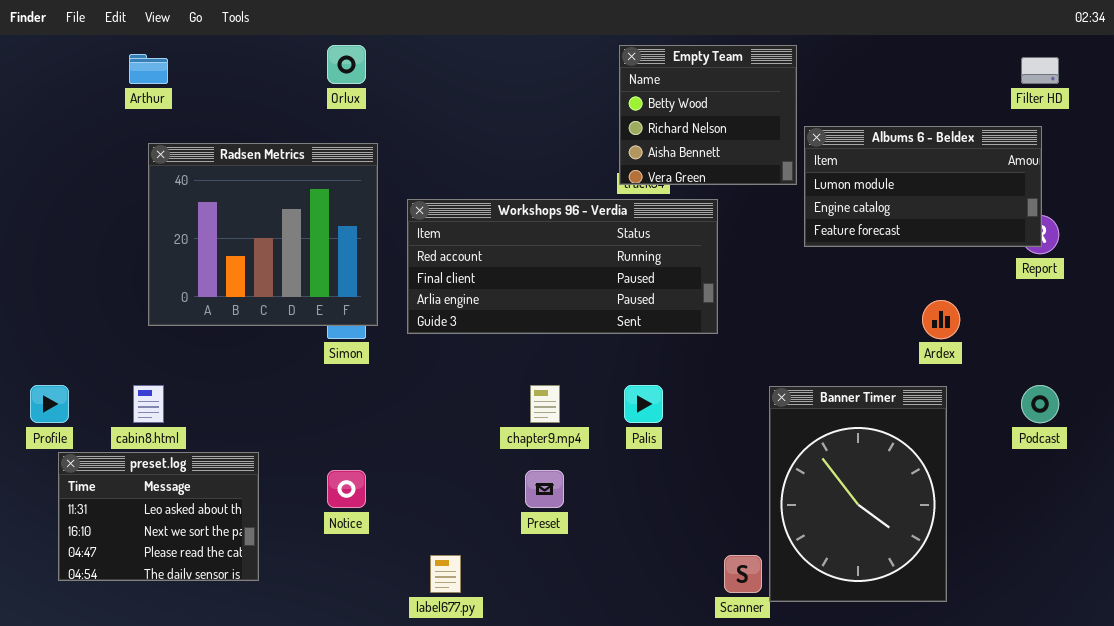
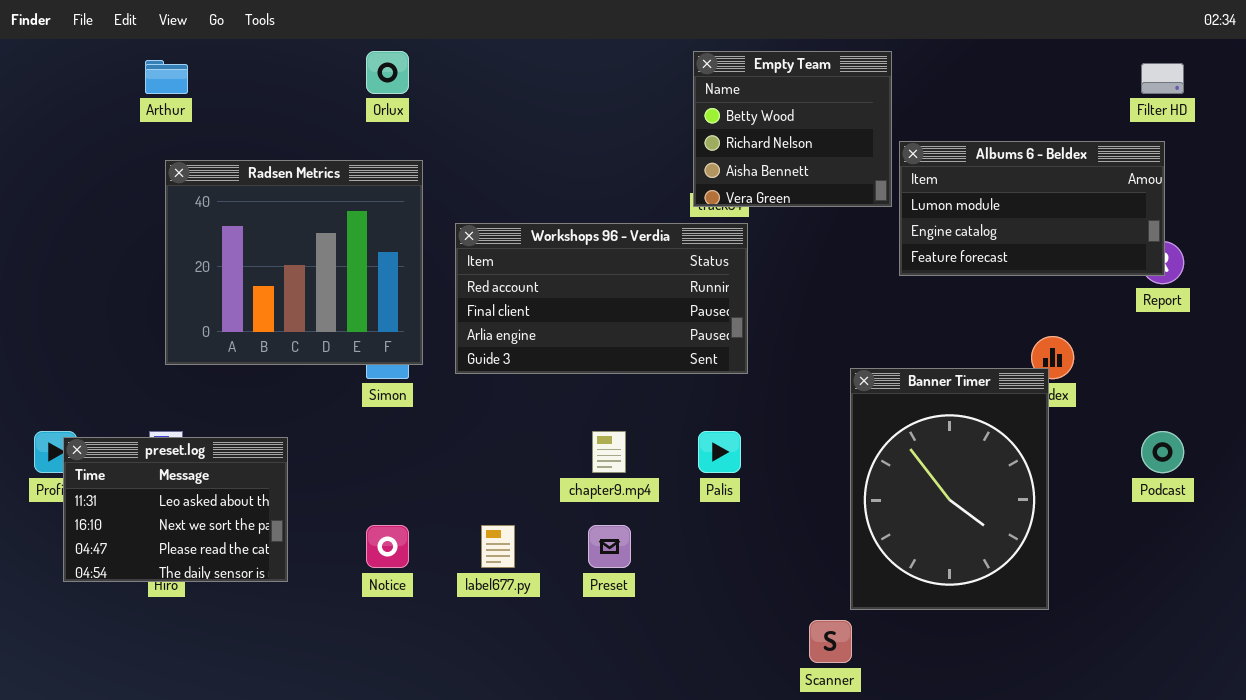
Workshops 96 - Verdia: [407,199,718,334] -> [455,223,748,374], resized
Banner Timer: [769,386,947,602] -> [850,368,1049,610], moved
preset.log: [58,452,259,581] -> [63,437,288,582], moved
label677.py: [430,555,461,593] -> [481,525,515,568], moved

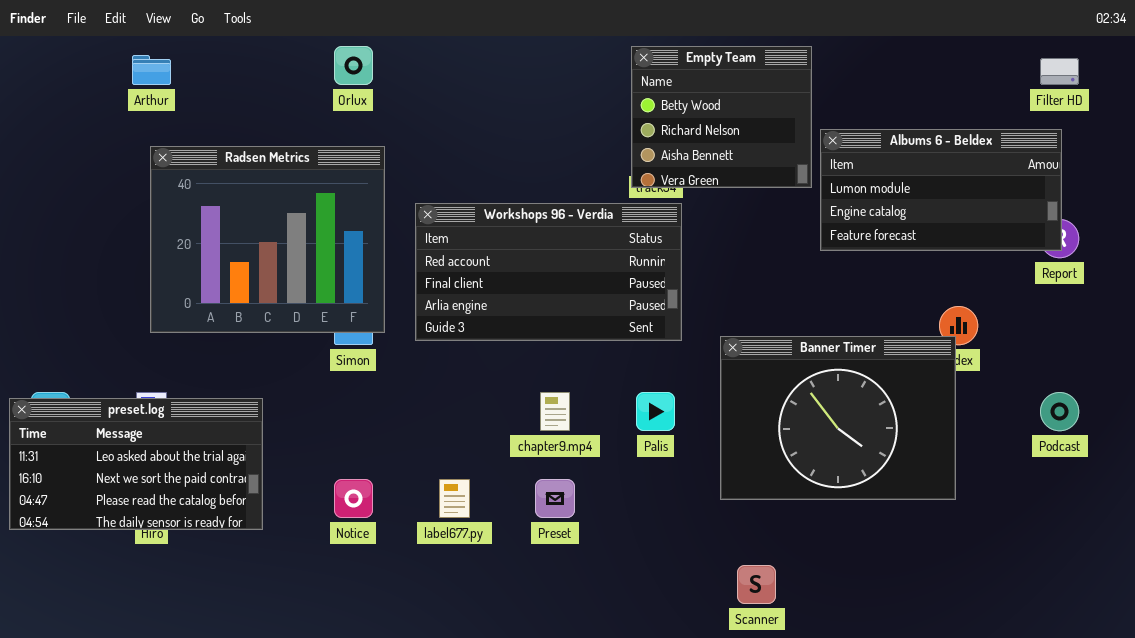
Banner Timer: [850,368,1049,610] -> [720,336,956,500], resized
preset.log: [63,437,288,582] -> [9,398,263,530], resized

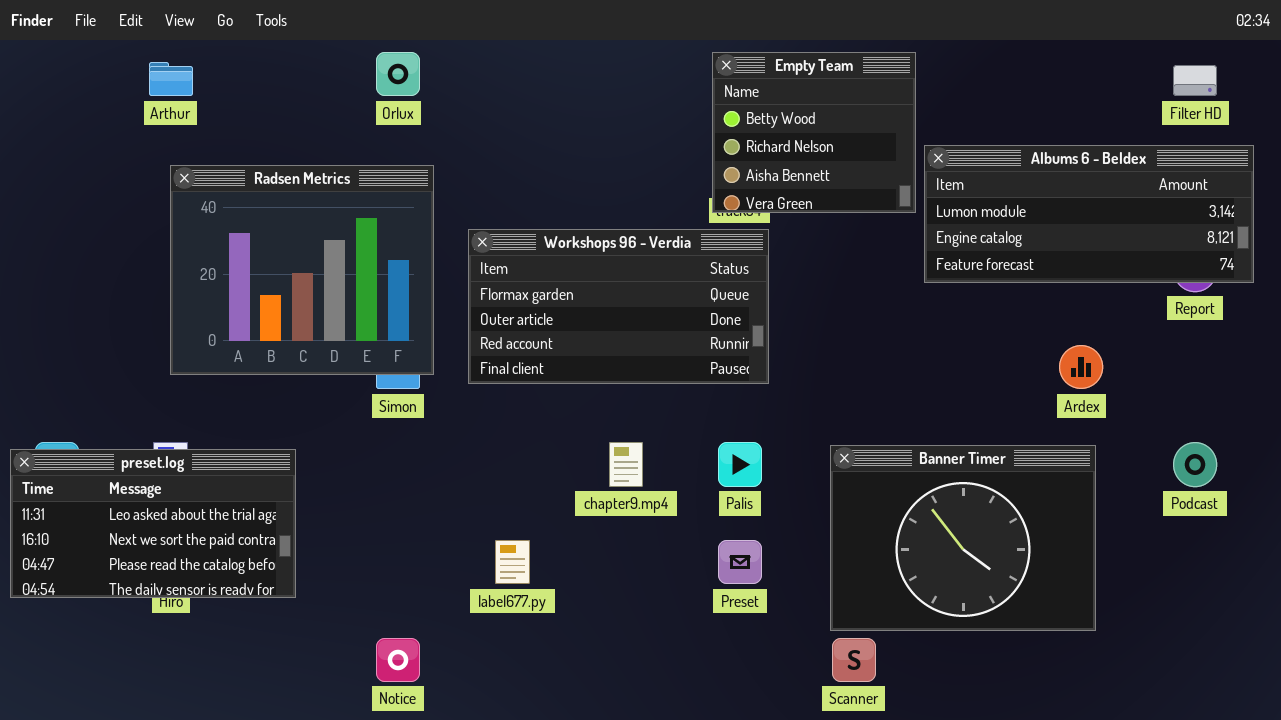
Albums 6 - Beldex: [820,129,1062,251] -> [924,145,1254,283], resized
Workshops 96 - Verdia: [415,203,682,341] -> [468,229,769,384], scrolled up 2 rows
Banner Timer: [720,336,956,500] -> [830,445,1096,631], moved
Notice: [334,479,373,518] -> [376,638,420,682], moved
Preset: [535,479,575,518] -> [718,540,762,584], moved

